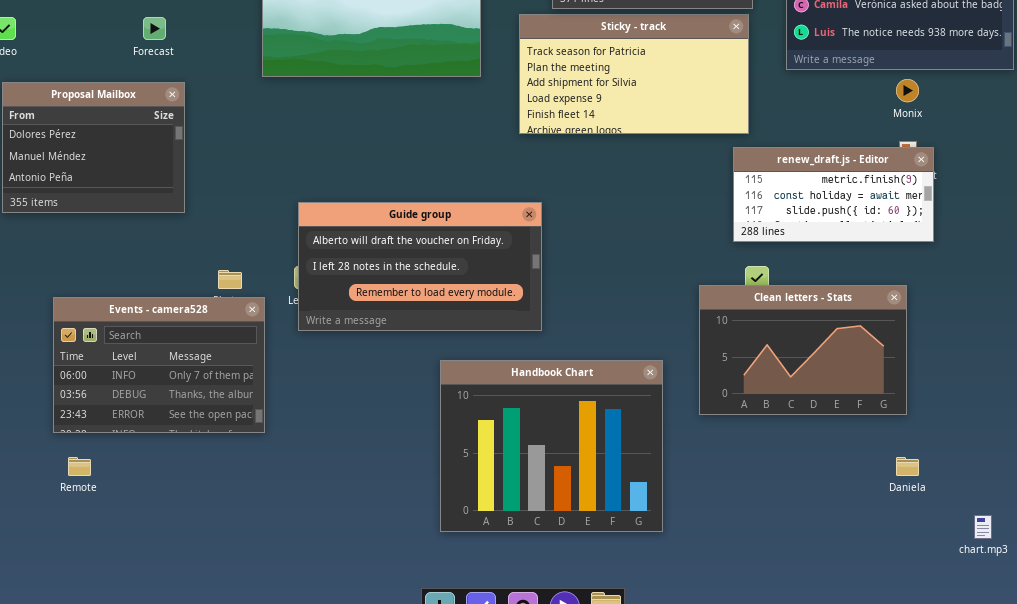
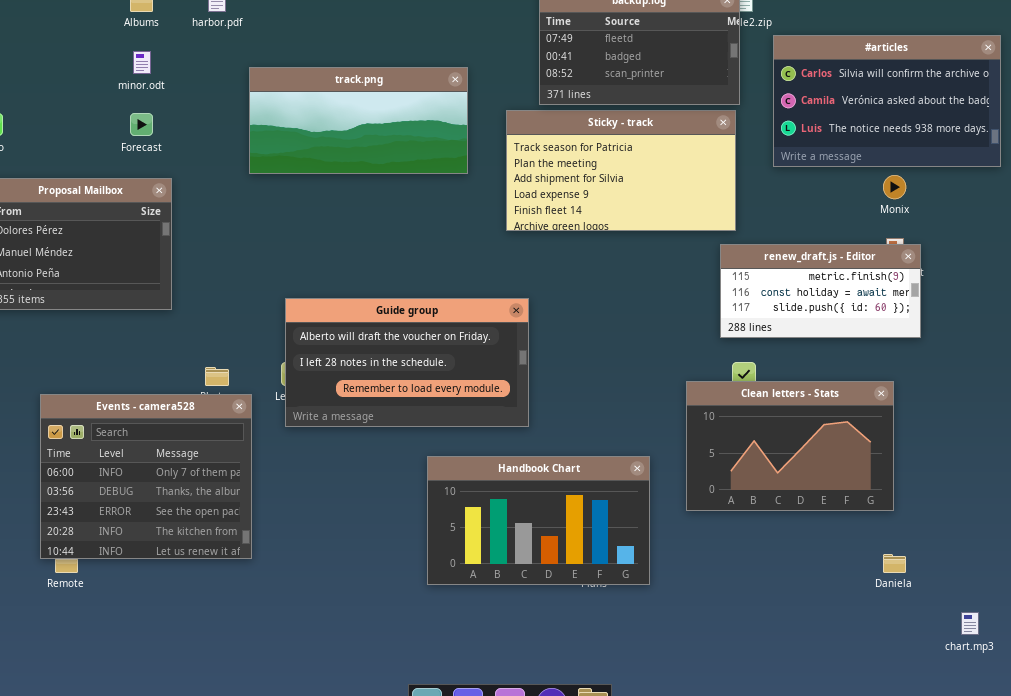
Events - camera528: [53,297,265,433] -> [40,394,252,559], resized
Handbook Chart: [440,360,663,532] -> [427,456,650,585], resized

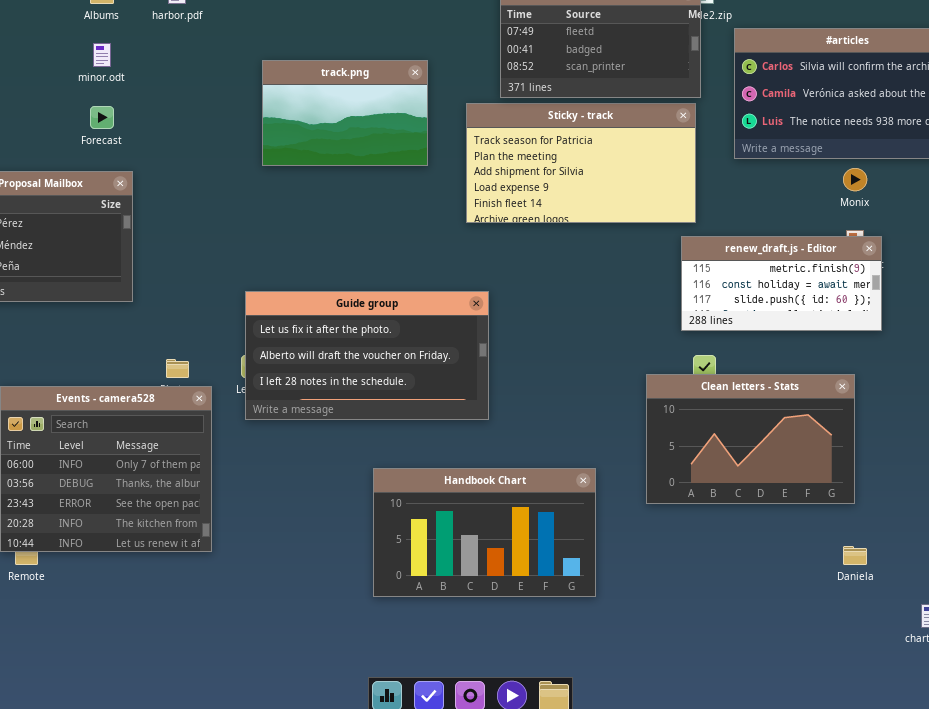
track.png: [249,67,468,174] -> [262,60,428,166], resized
Guide group: [285,298,529,427] -> [245,291,489,420], scrolled up 1 row
Handbook Chart: [427,456,650,585] -> [373,468,596,597], moved

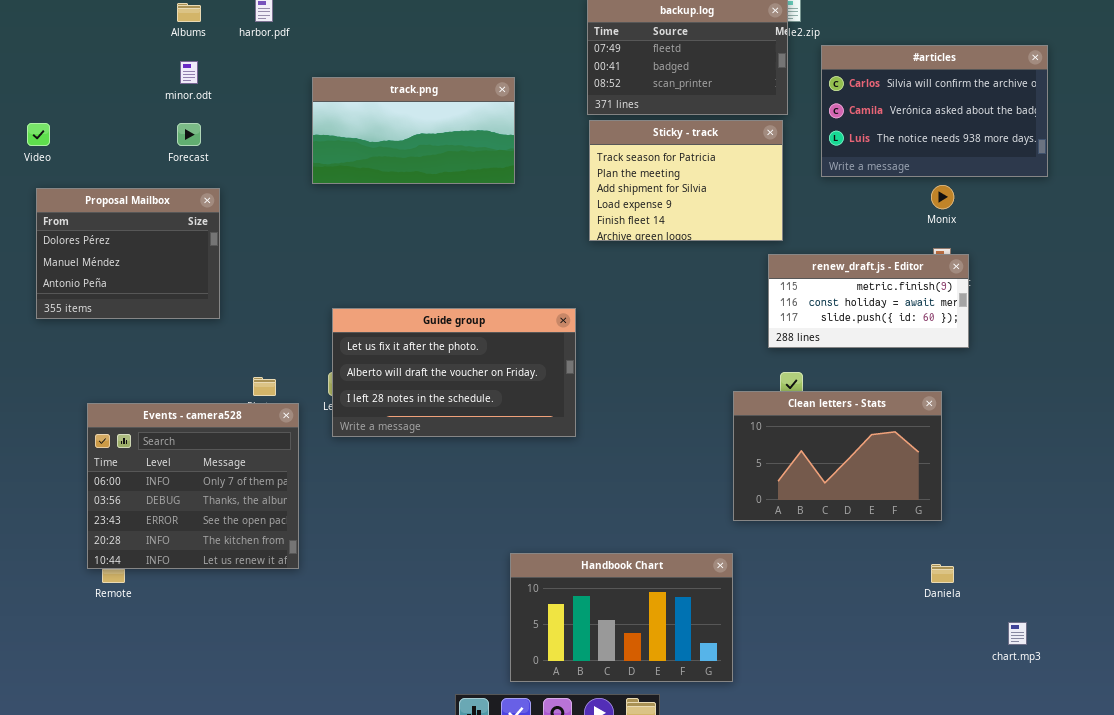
track.png: [262,60,428,166] -> [312,77,515,184], resized
Sticky - track: [466,103,696,223] -> [589,120,783,241], resized
Handbook Chart: [373,468,596,597] -> [510,553,733,682], moved

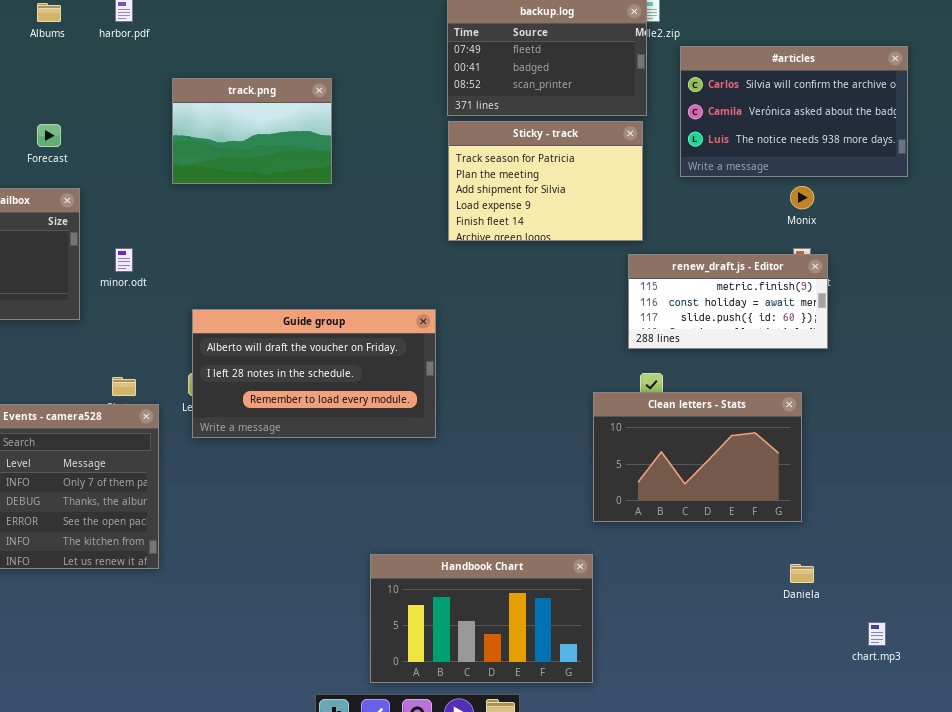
minor.odt: [180,61,198,84] -> [115,248,133,272], moved
track.png: [312,77,515,184] -> [172,78,332,184], resized
Guide group: [332,308,576,437] -> [192,309,436,438], scrolled down 1 row

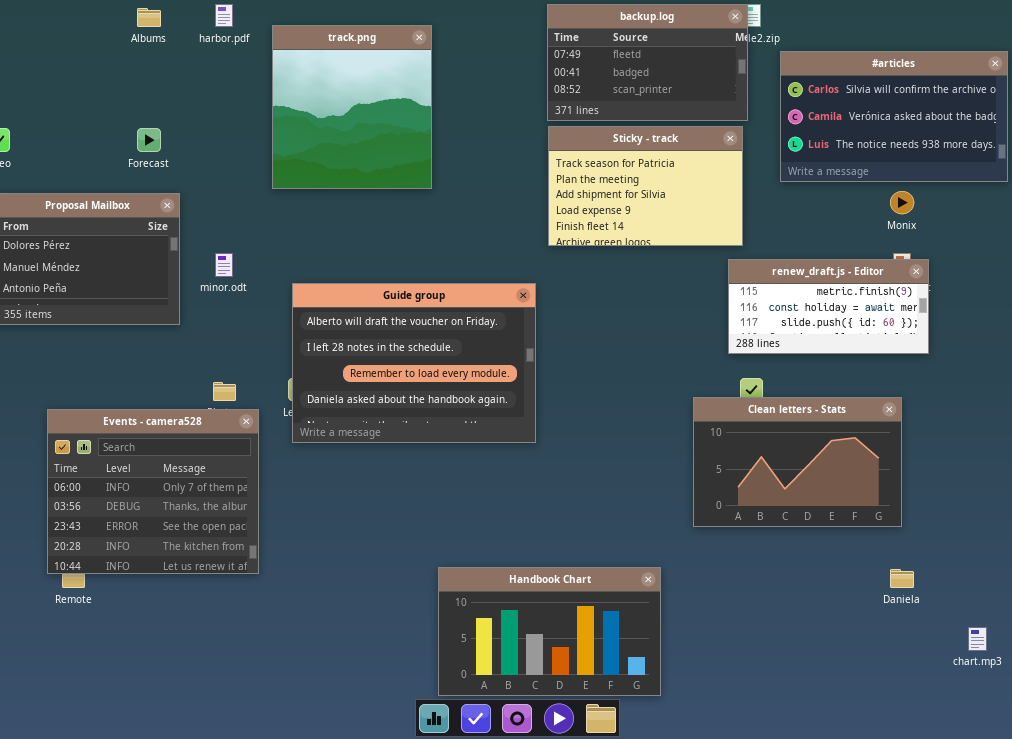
track.png: [172,78,332,184] -> [272,25,432,189], resized
Guide group: [192,309,436,438] -> [292,283,536,443], resized
Handbook Chart: [370,554,593,683] -> [438,567,661,696], moved

